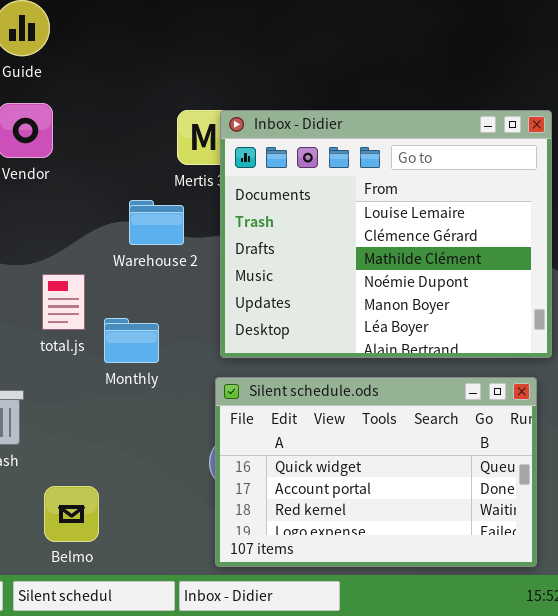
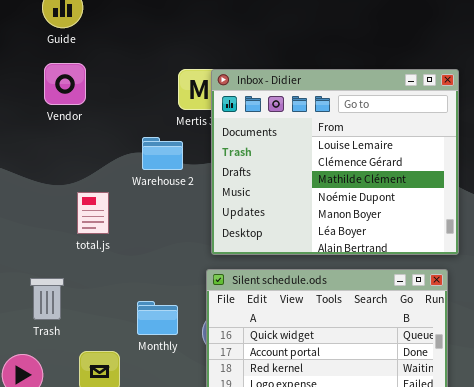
Monthly: [104,318,159,363] -> [137,301,178,335], moved

